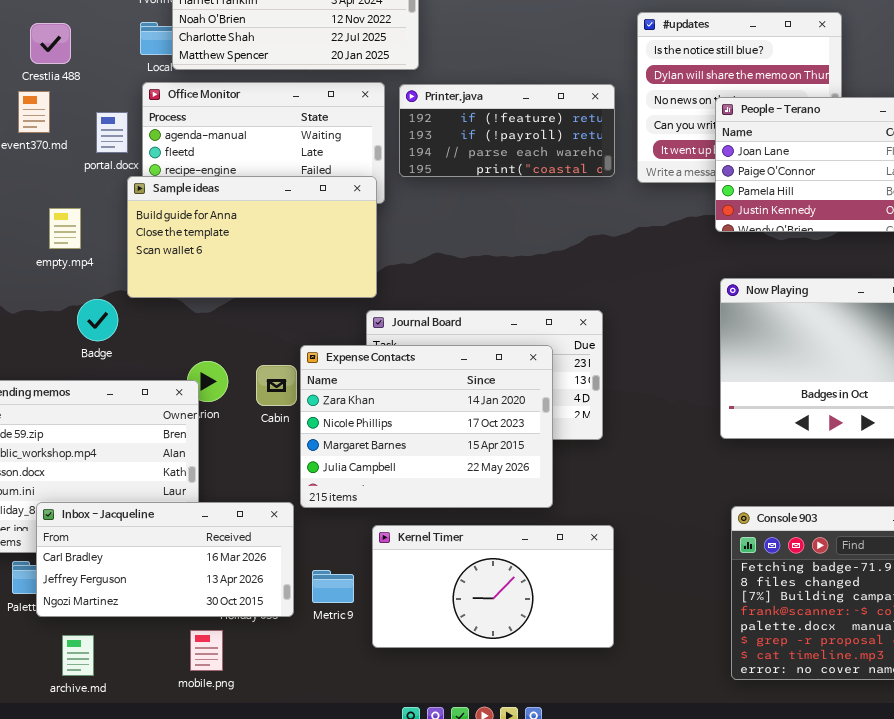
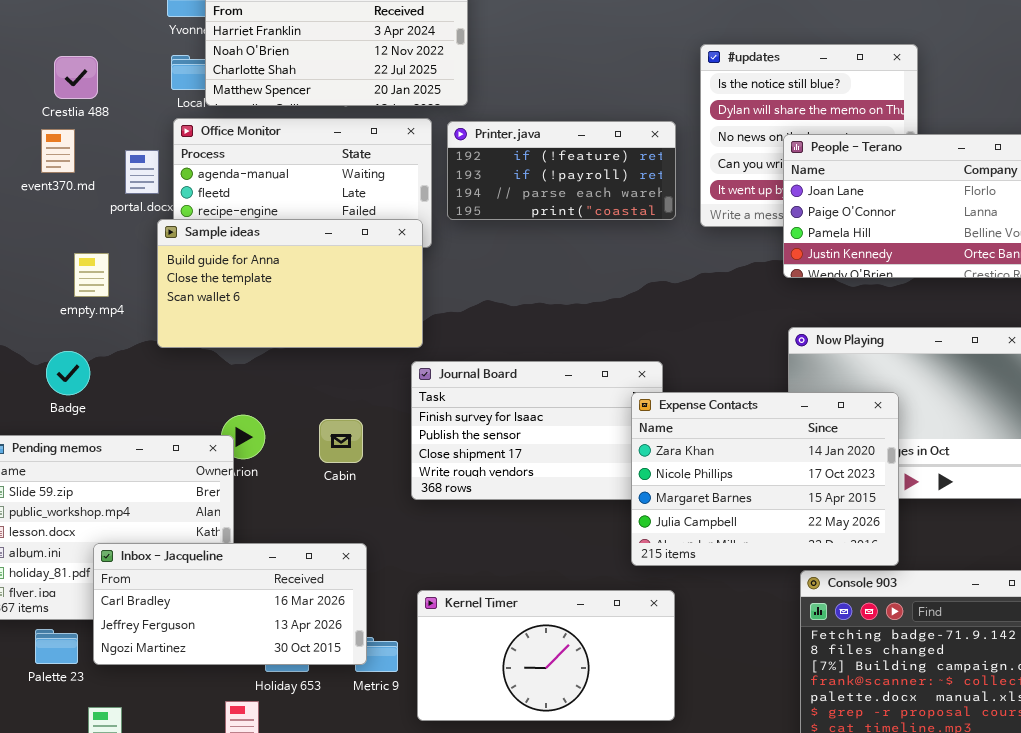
Badge: [77,299,118,341] -> [46,351,90,395], moved
Expense Contacts: [300,345,553,508] -> [631,392,899,566], moved
Cabin: [256,365,297,406] -> [319,419,363,463], moved
Inbox - Jacqueline: [36,502,294,617] -> [93,543,367,665], moved

